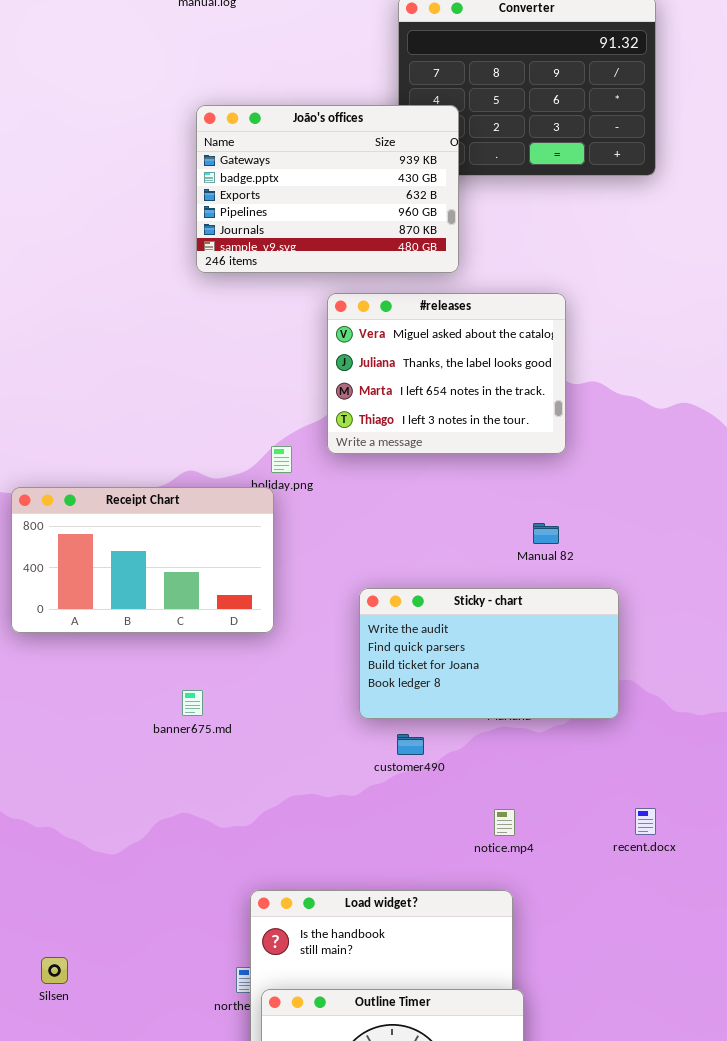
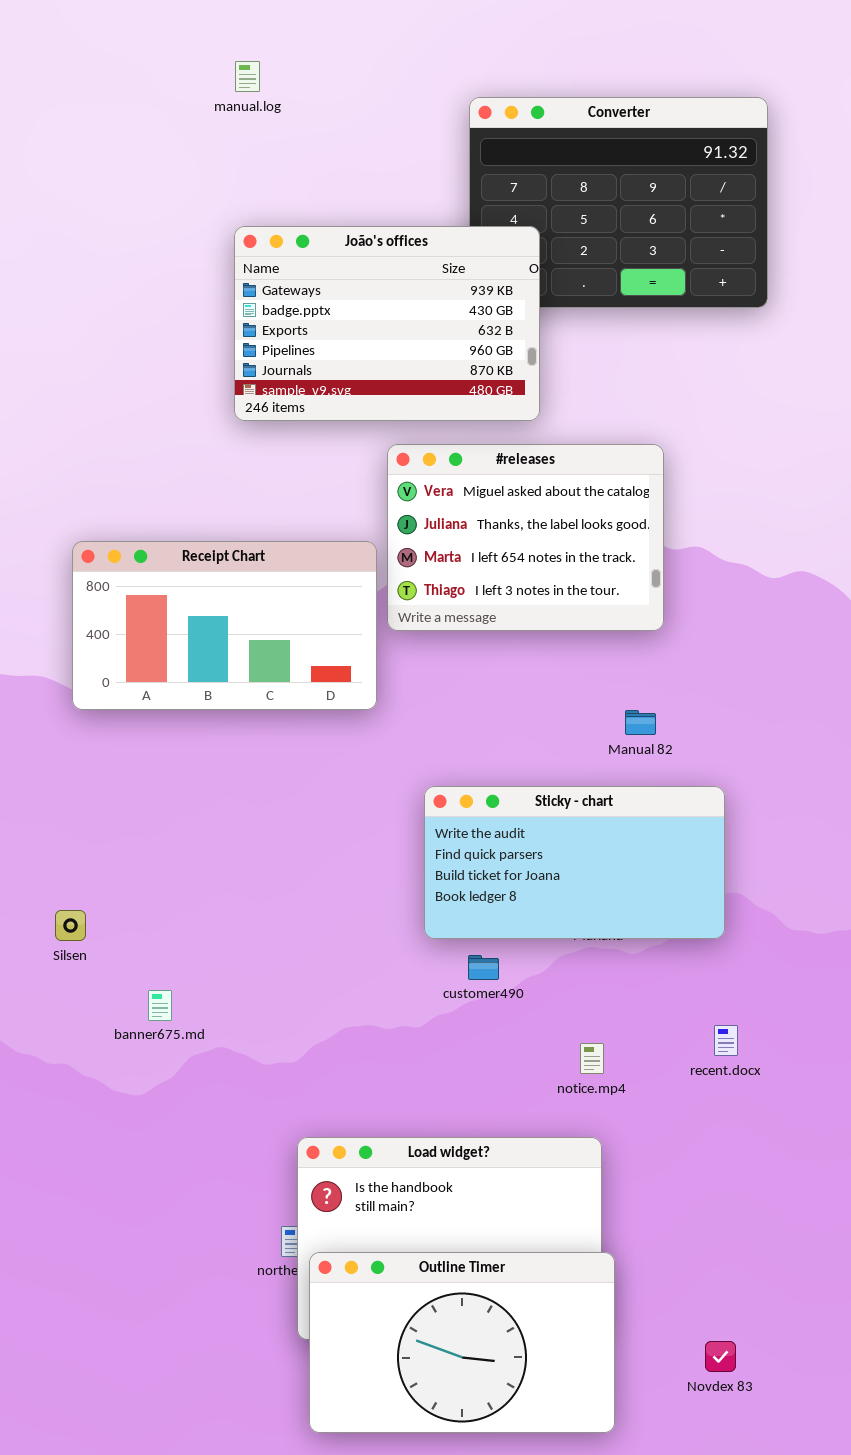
Receipt Chart: [11,487,274,633] -> [72,541,377,710], moved
banner675.md: [182,690,203,716] -> [148,990,172,1021], moved
recent.docx: [635,808,656,835] -> [714,1025,738,1056], moved
Silsen: [41,957,68,984] -> [55,910,86,941], moved

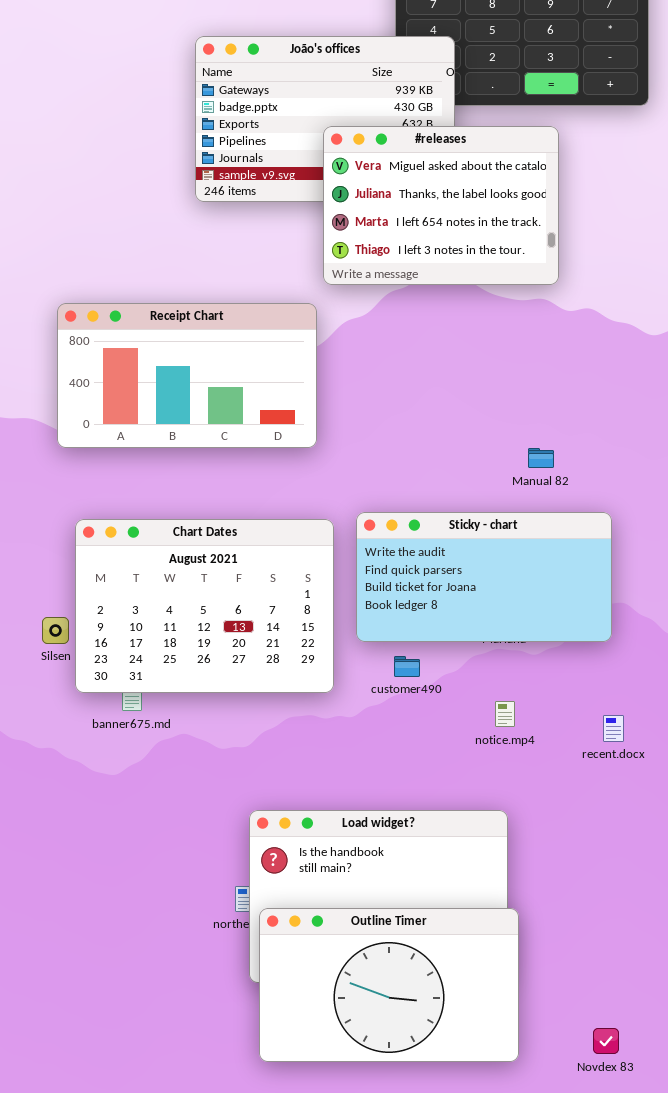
#releases: [387,444,664,631] -> [323,126,559,285], moved
Chart Dates: none -> [75,519,334,693], opened
notice.mp4: [580,1043,604,1074] -> [495,701,515,727], moved
Novdex 83: [705,1341,736,1372] -> [593,1028,619,1054], moved

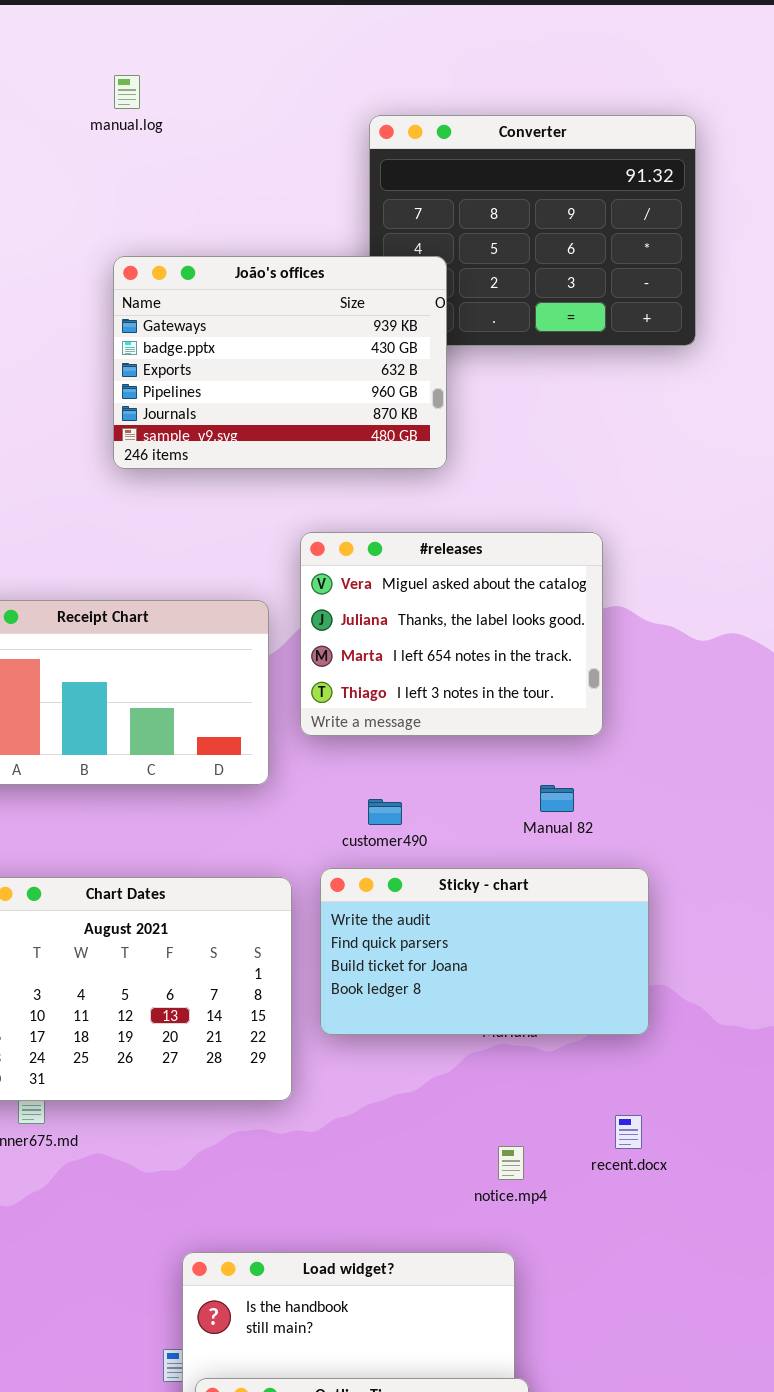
#releases: [323,126,559,285] -> [300,532,603,736], moved
customer490: [394,656,420,677] -> [368,799,402,825], moved
notice.mp4: [495,701,515,727] -> [498,1146,524,1180], moved
recent.docx: [603,715,624,742] -> [615,1115,642,1149], moved

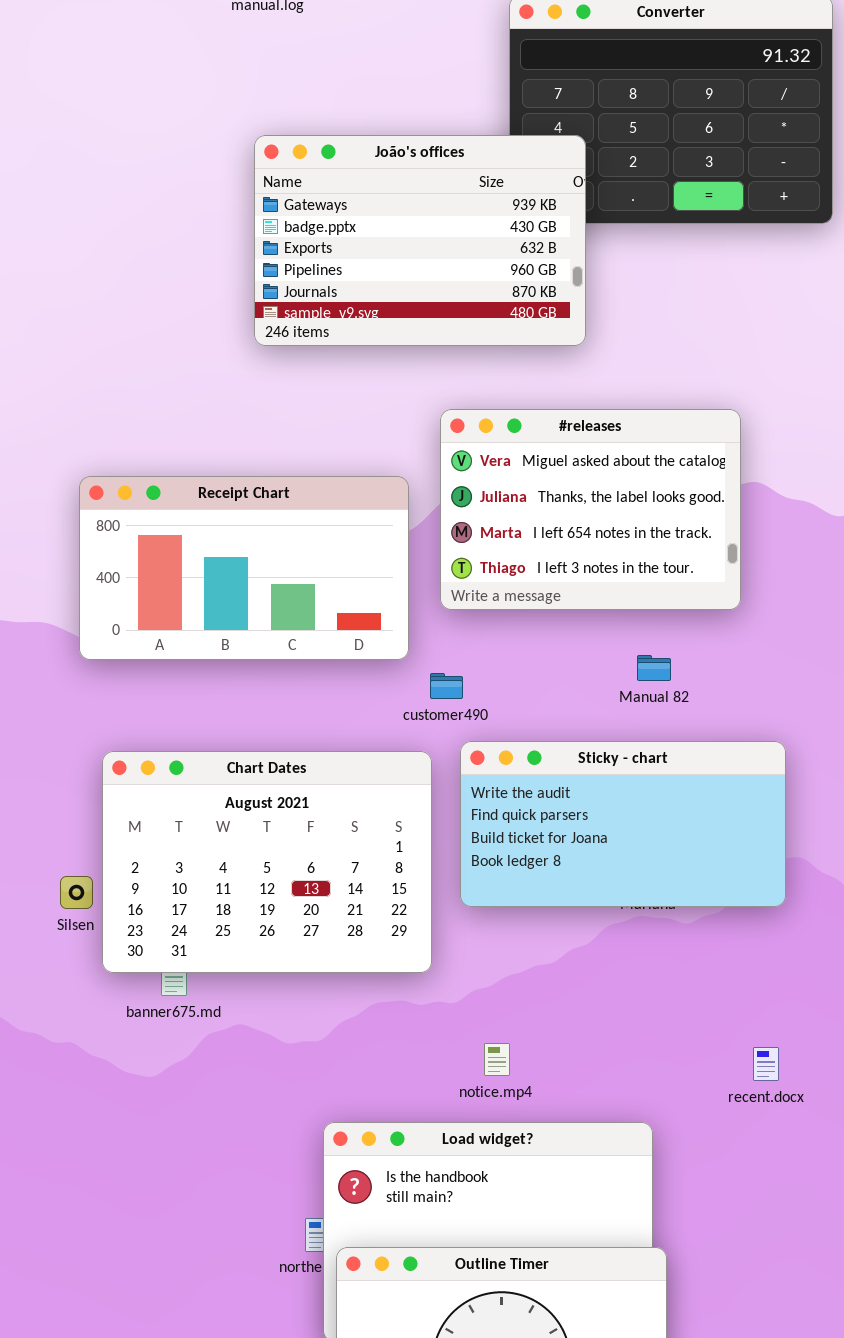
Manual 82: [540,785,574,812] -> [637,655,671,681], moved
customer490: [368,799,402,825] -> [430,673,463,699], moved
recent.docx: [615,1115,642,1149] -> [753,1047,779,1081], moved
notice.mp4: [498,1146,524,1180] -> [484,1043,510,1076], moved

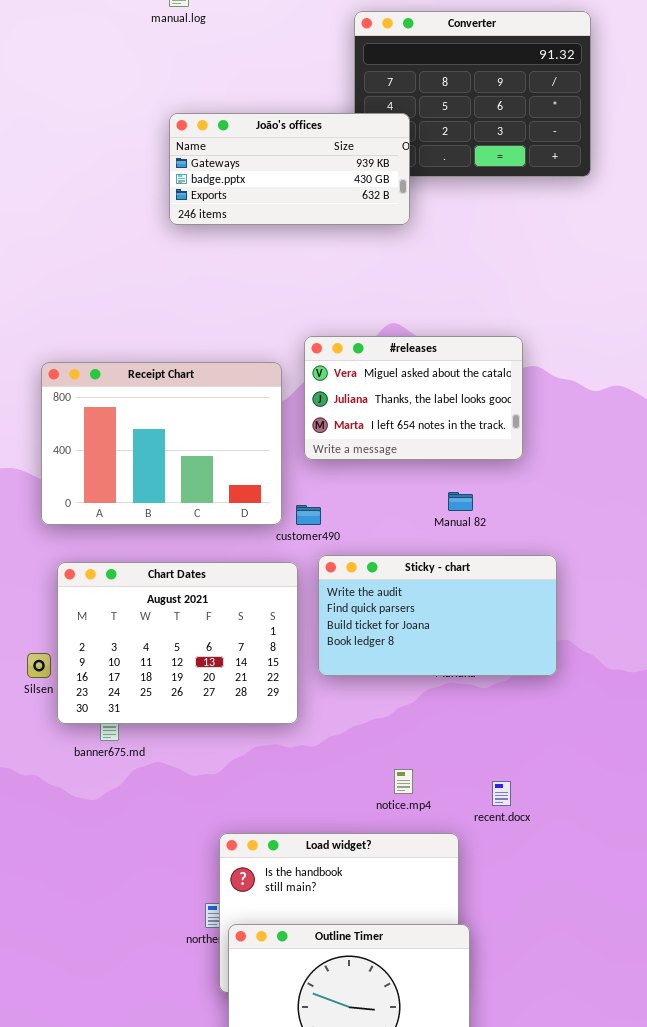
João's offices: [254,135,586,346] -> [169,113,410,225], resized
#releases: [440,409,741,610] -> [304,336,523,460], resized
Receipt Chart: [79,476,409,660] -> [41,362,282,525], resized
notice.mp4: [484,1043,510,1076] -> [394,769,413,794], moved
recent.docx: [753,1047,779,1081] -> [492,781,511,806], moved

